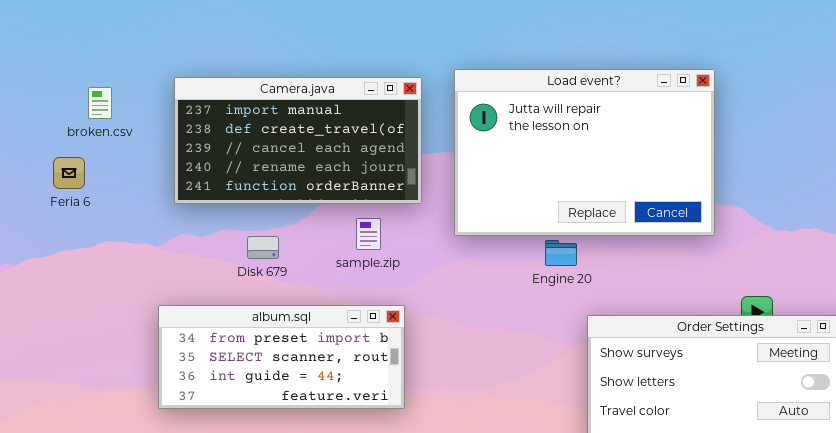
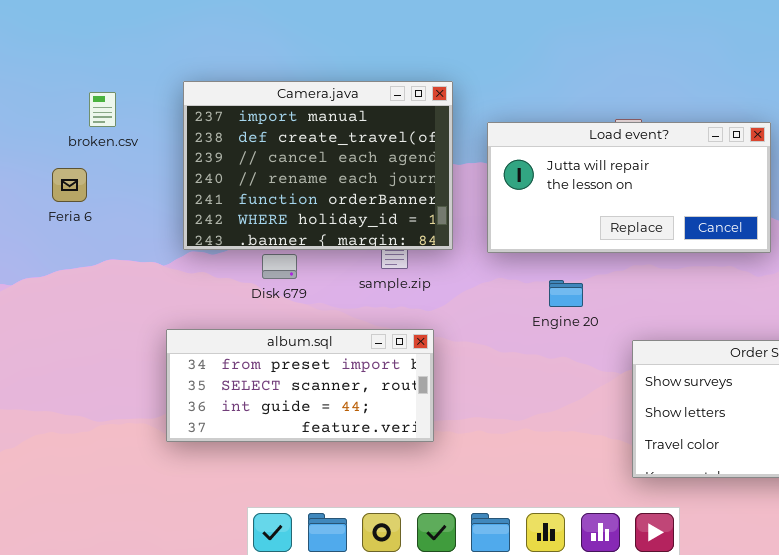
Load event?: [454,69,715,236] -> [487,122,771,253], resized
Camera.java: [174,77,422,204] -> [183,81,453,250], resized
Engine 20: [545,240,577,266] -> [549,280,583,307], moved

